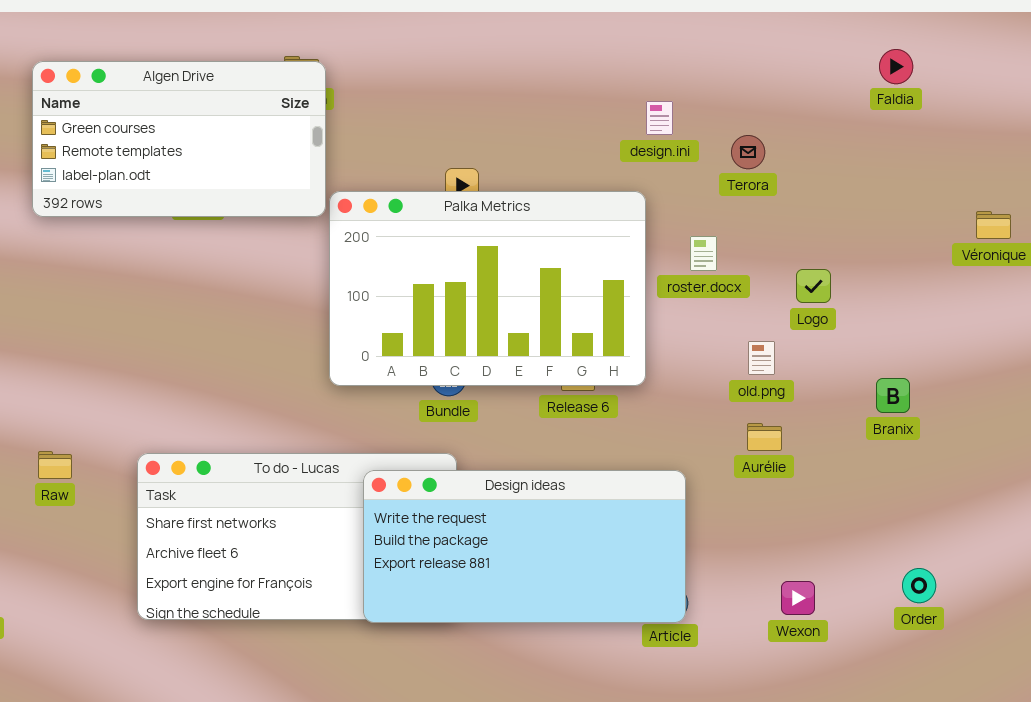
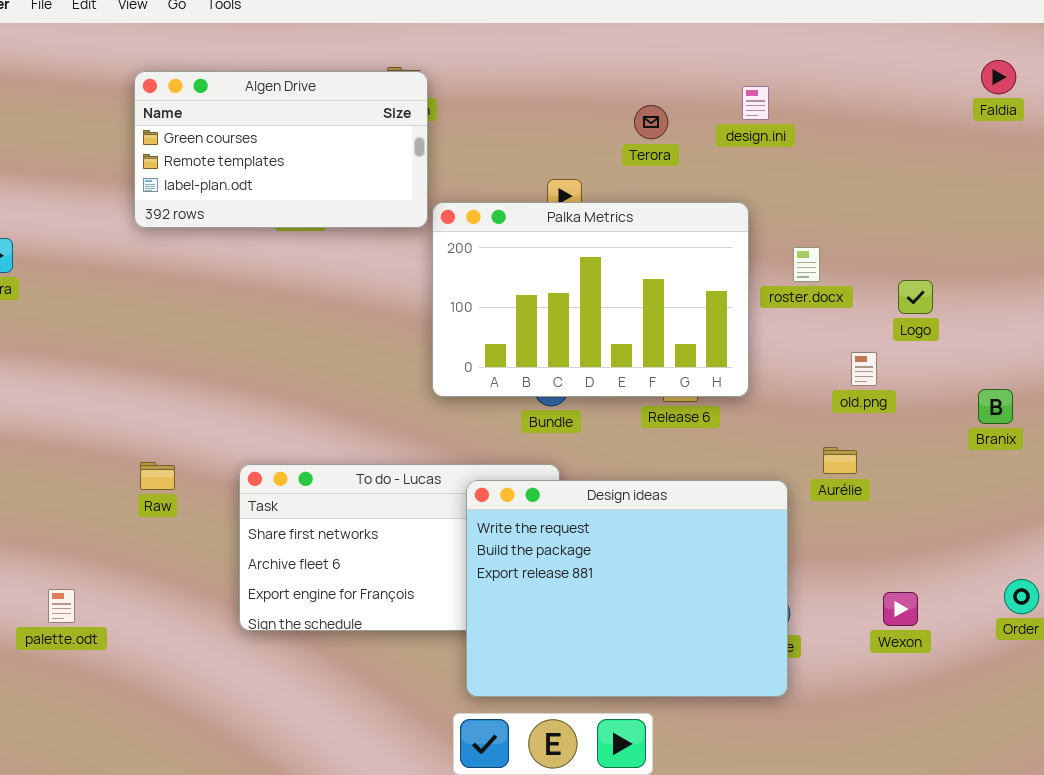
design.ini: [646,101,673,135] -> [742,86,769,120], moved
Terora: [731,135,765,169] -> [634,105,668,139], moved
Aurélie: [747,423,782,451] -> [823,447,857,474], moved
Design ideas: [363,470,686,623] -> [466,480,788,697], resized

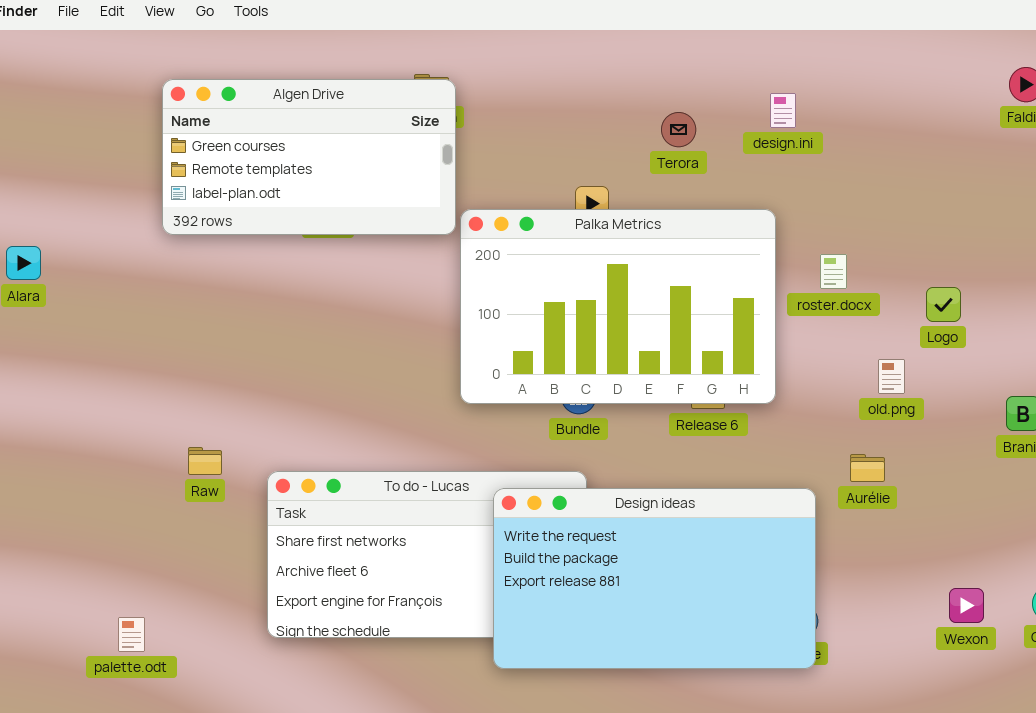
Raw: [140,462,175,490] -> [188,447,222,475], moved
Design ideas: [466,480,788,697] -> [493,488,816,669], resized
palette.odt: [48,589,75,623] -> [118,617,145,652], moved
Wexon: [883,592,918,626] -> [949,588,984,623], moved

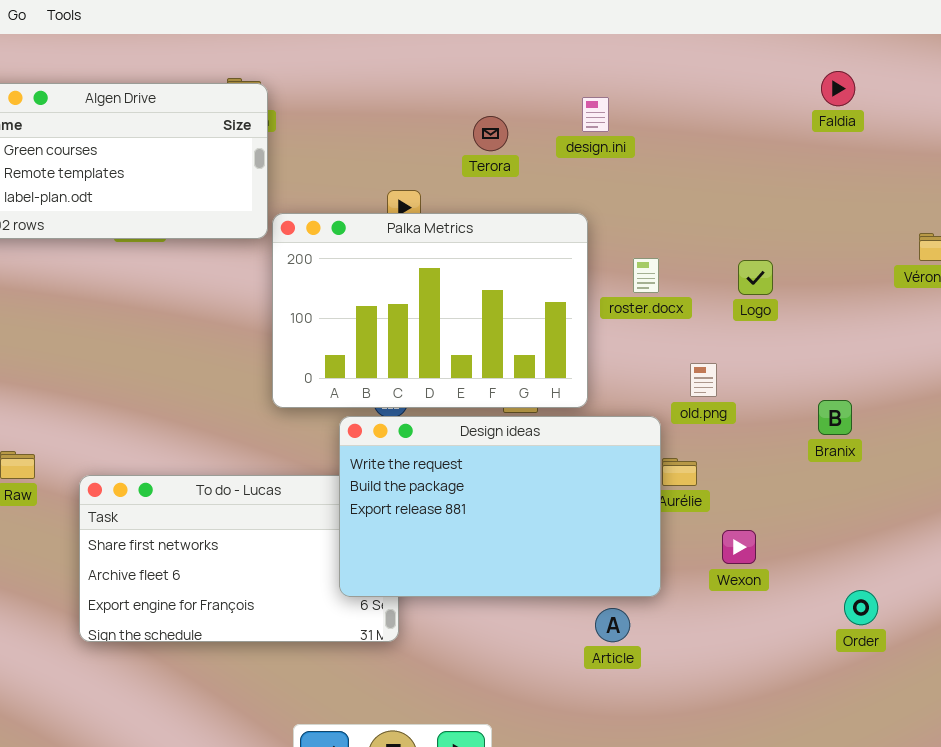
Logo: [926,287,961,322] -> [738,260,773,295], moved
Design ideas: [493,488,816,669] -> [339,416,661,597], moved
Wexon: [949,588,984,623] -> [722,530,756,564], moved

